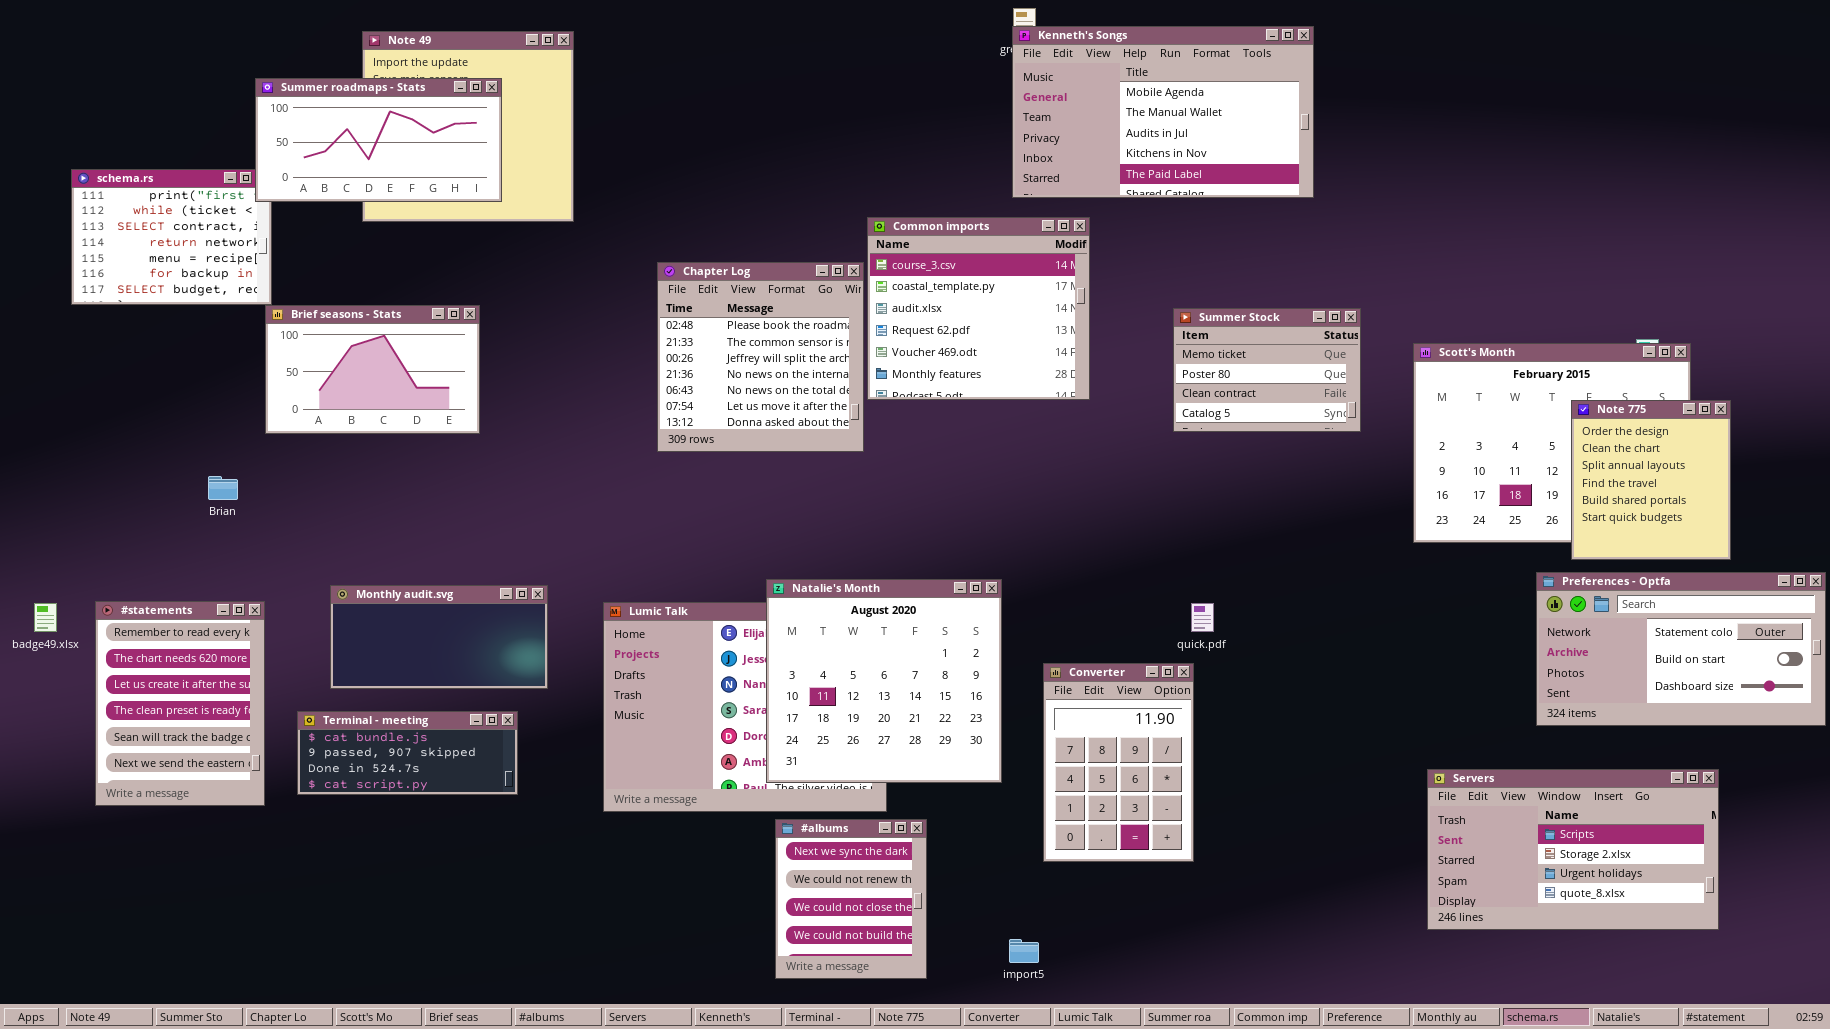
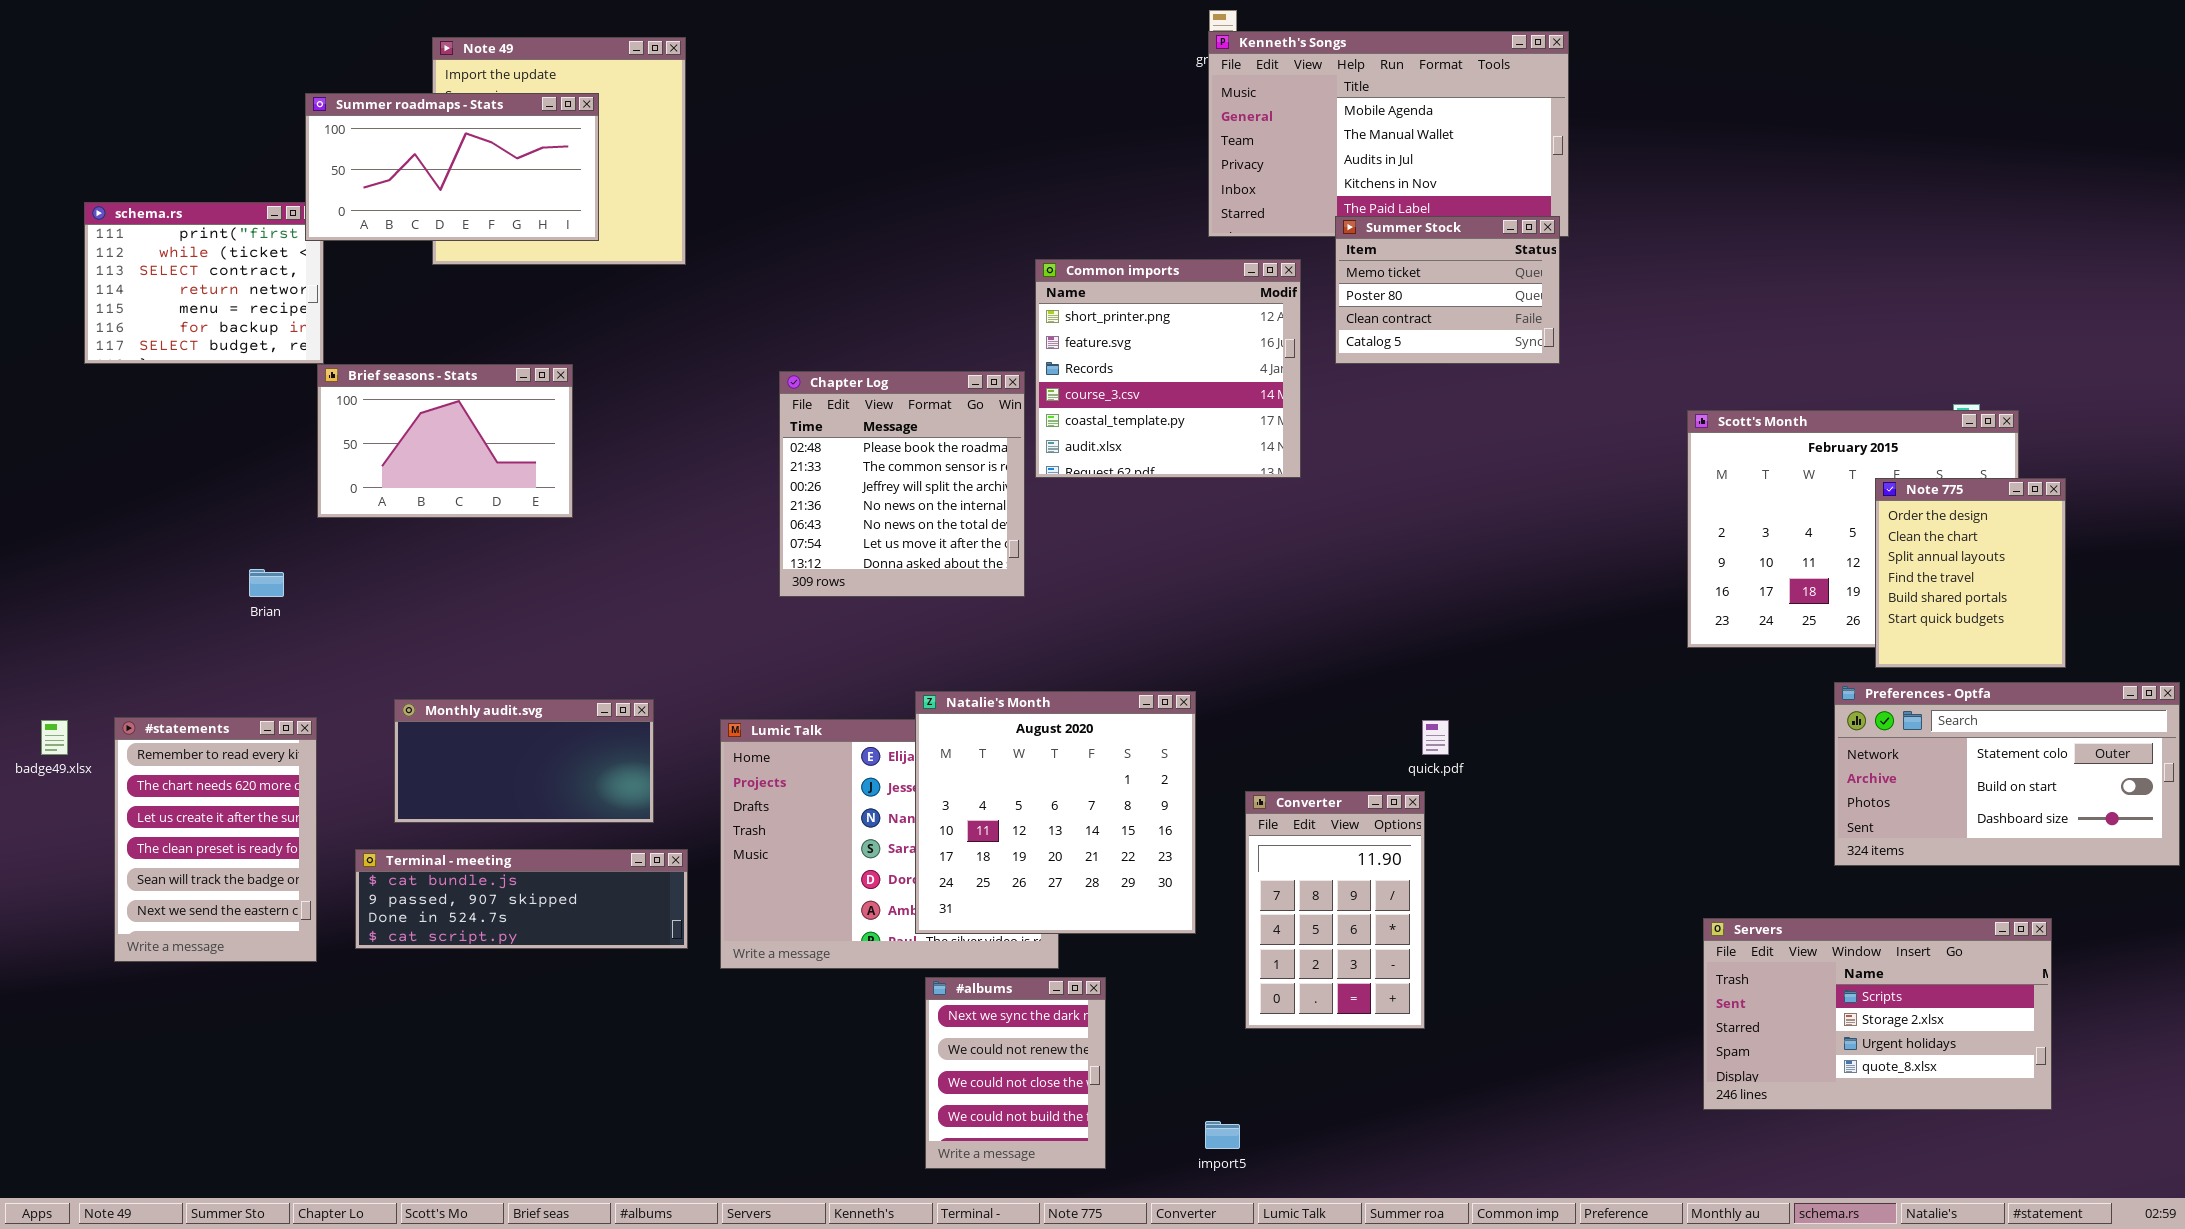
Common imports: [867,217,1090,400] -> [1035,259,1301,478], scrolled up 3 rows
Chapter Log: [657,262,864,452] -> [779,371,1025,597], moved
Summer Stock: [1173,308,1361,432] -> [1335,216,1560,364], moved
Terminal - meeting: [297,711,518,795] -> [355,849,688,949], resized

